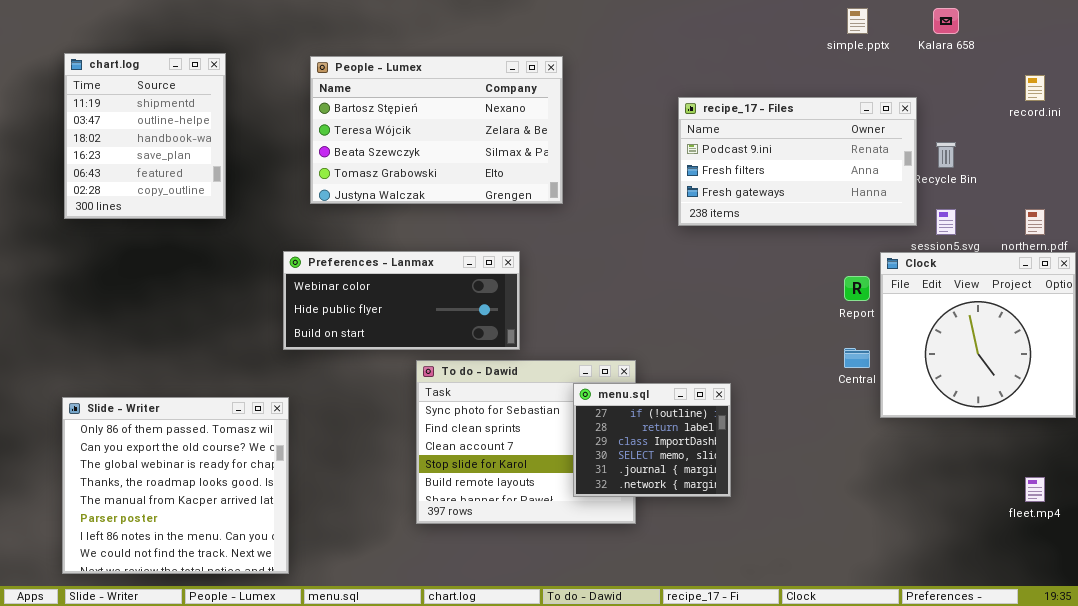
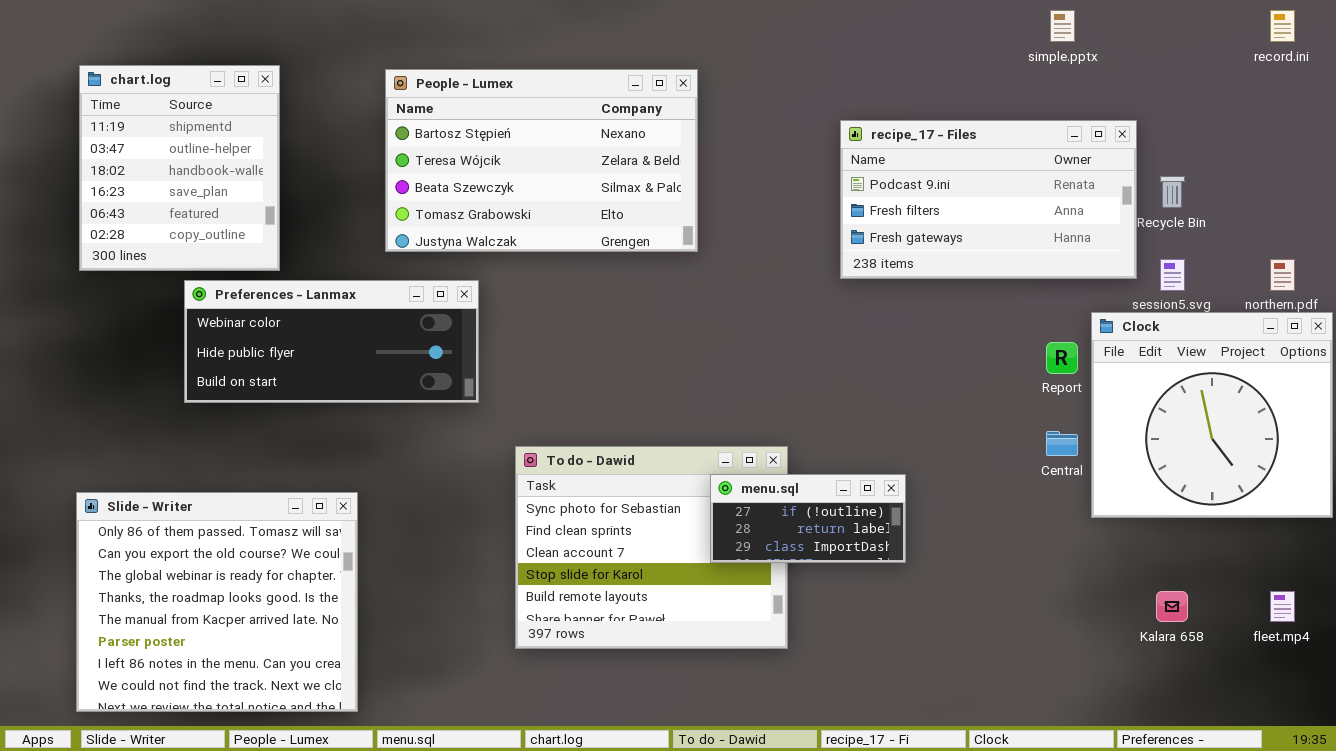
Kalara 658: [933,8,959,34] -> [1156,591,1188,622], moved
record.ini: [1025,75,1045,101] -> [1270,10,1295,42], moved
Preferences - Lanmax: [283,251,520,350] -> [184,280,479,403], moved
menu.sql: [573,383,731,497] -> [710,474,906,563], resized

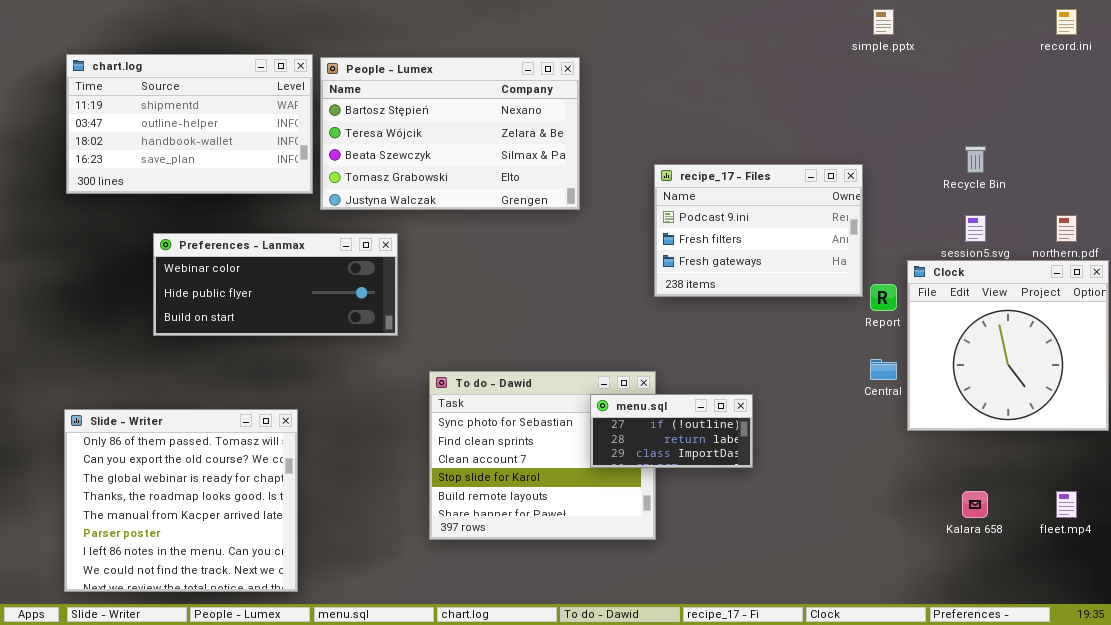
chart.log: [79,65,280,271] -> [66,54,313,194], resized
recipe_17 - Files: [840,120,1137,279] -> [654,164,863,297], moved, resized

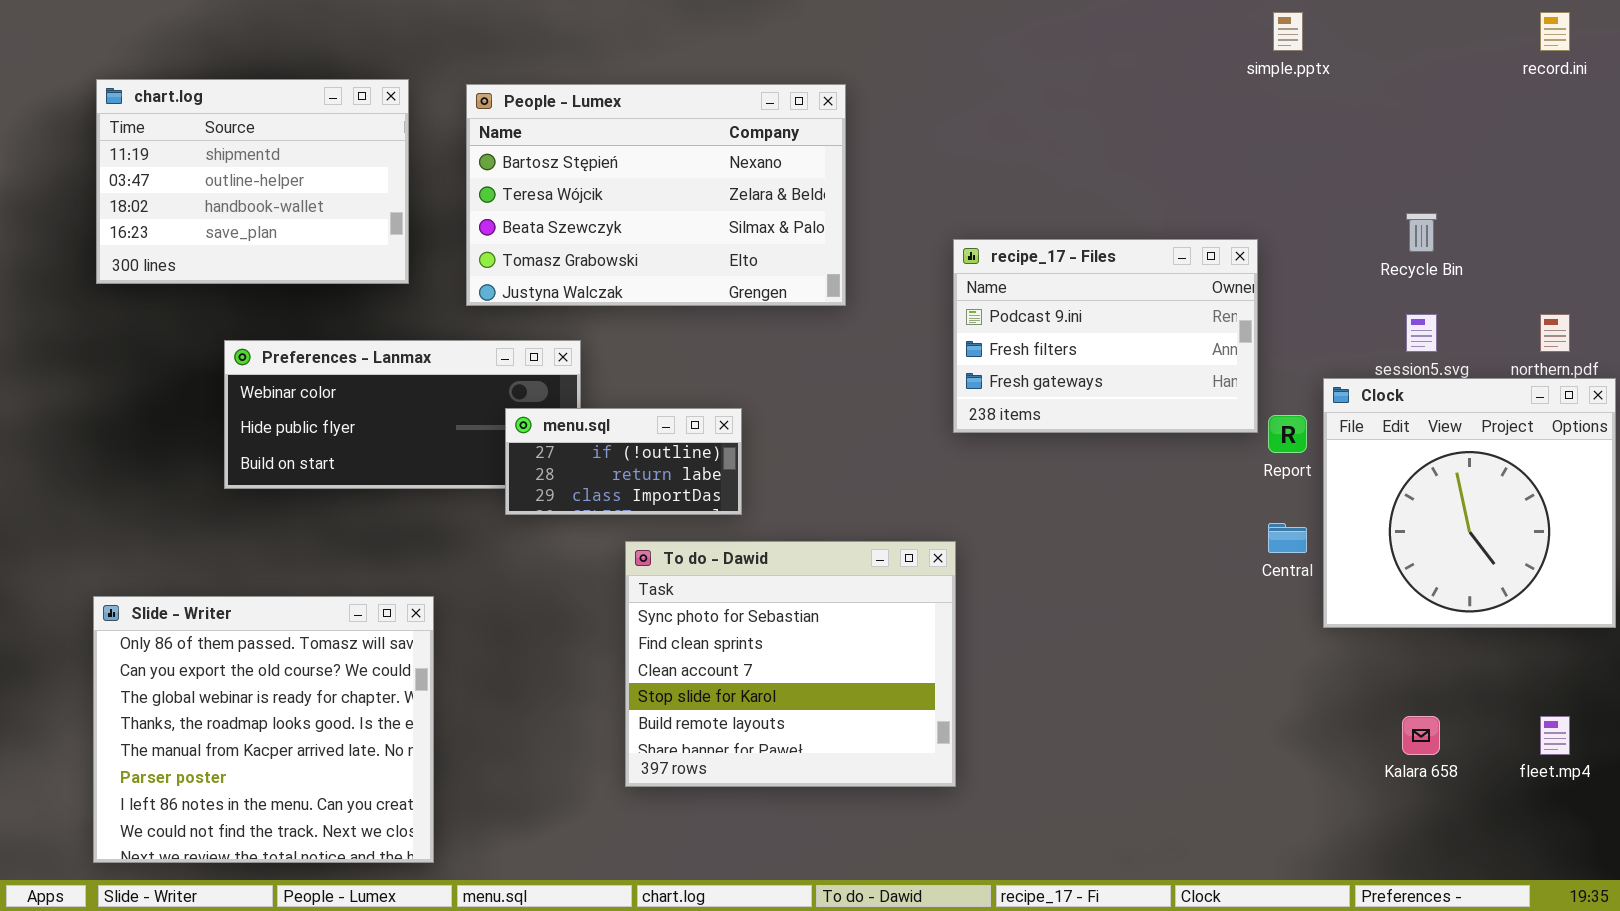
chart.log: [66,54,313,194] -> [96,79,409,284], resized
menu.sql: [590,394,753,468] -> [505,408,742,515], moved

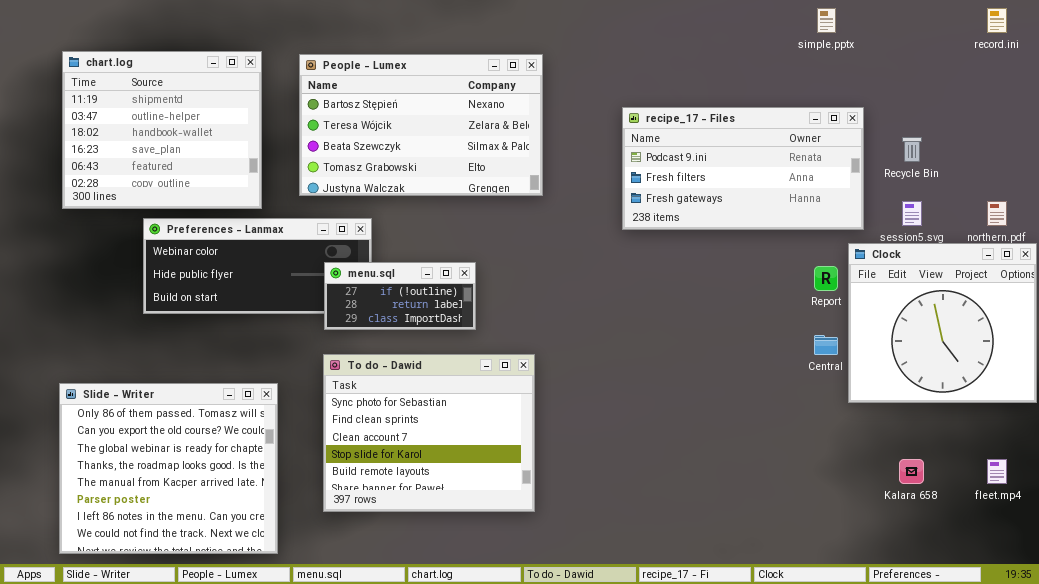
chart.log: [96,79,409,284] -> [62,51,262,209], resized
recipe_17 - Files: [953,239,1258,433] -> [622,107,864,230], moved, resized
To do - Dawid: [625,541,956,787] -> [323,354,535,512], moved

